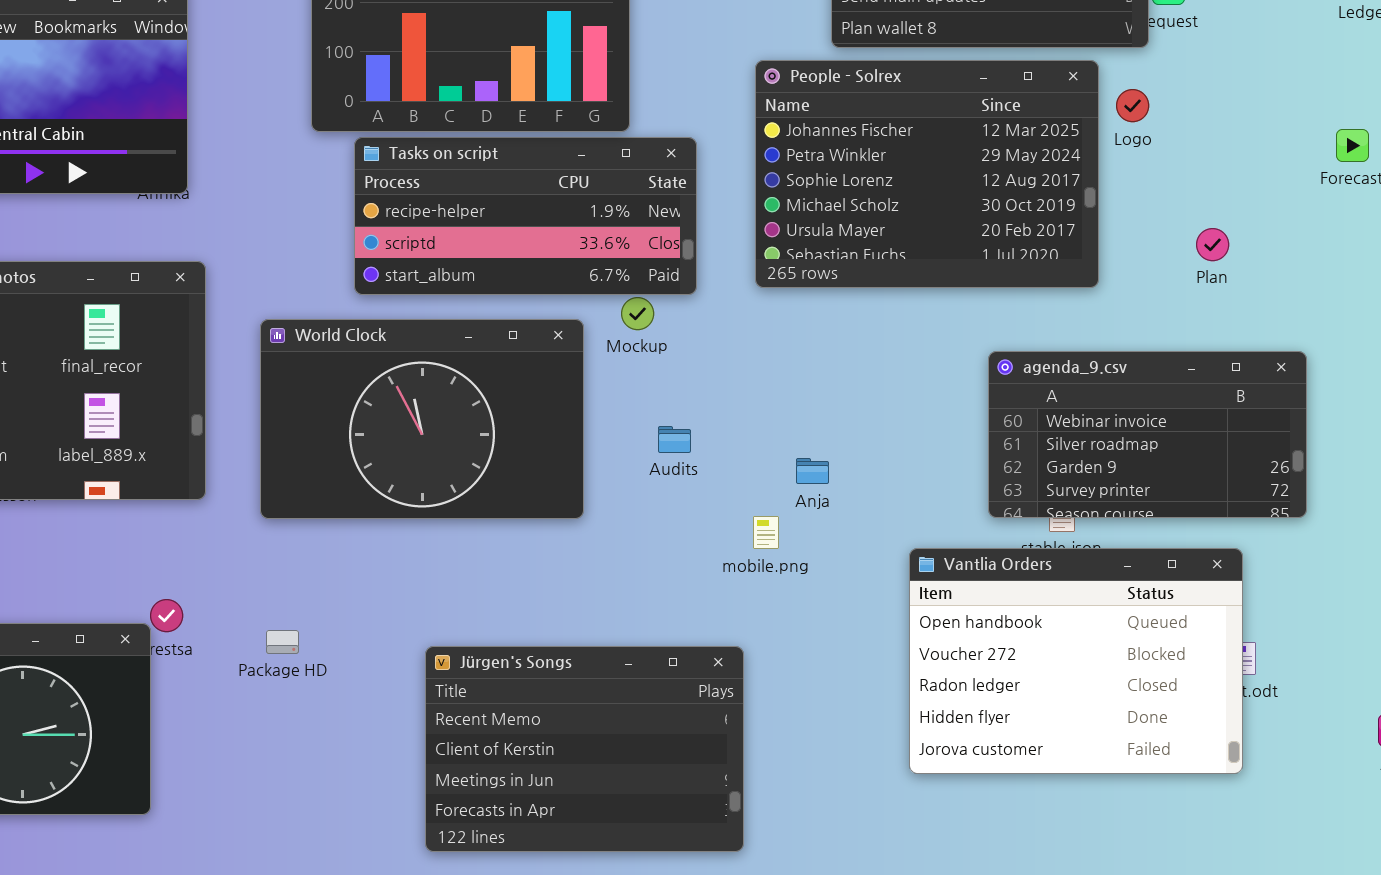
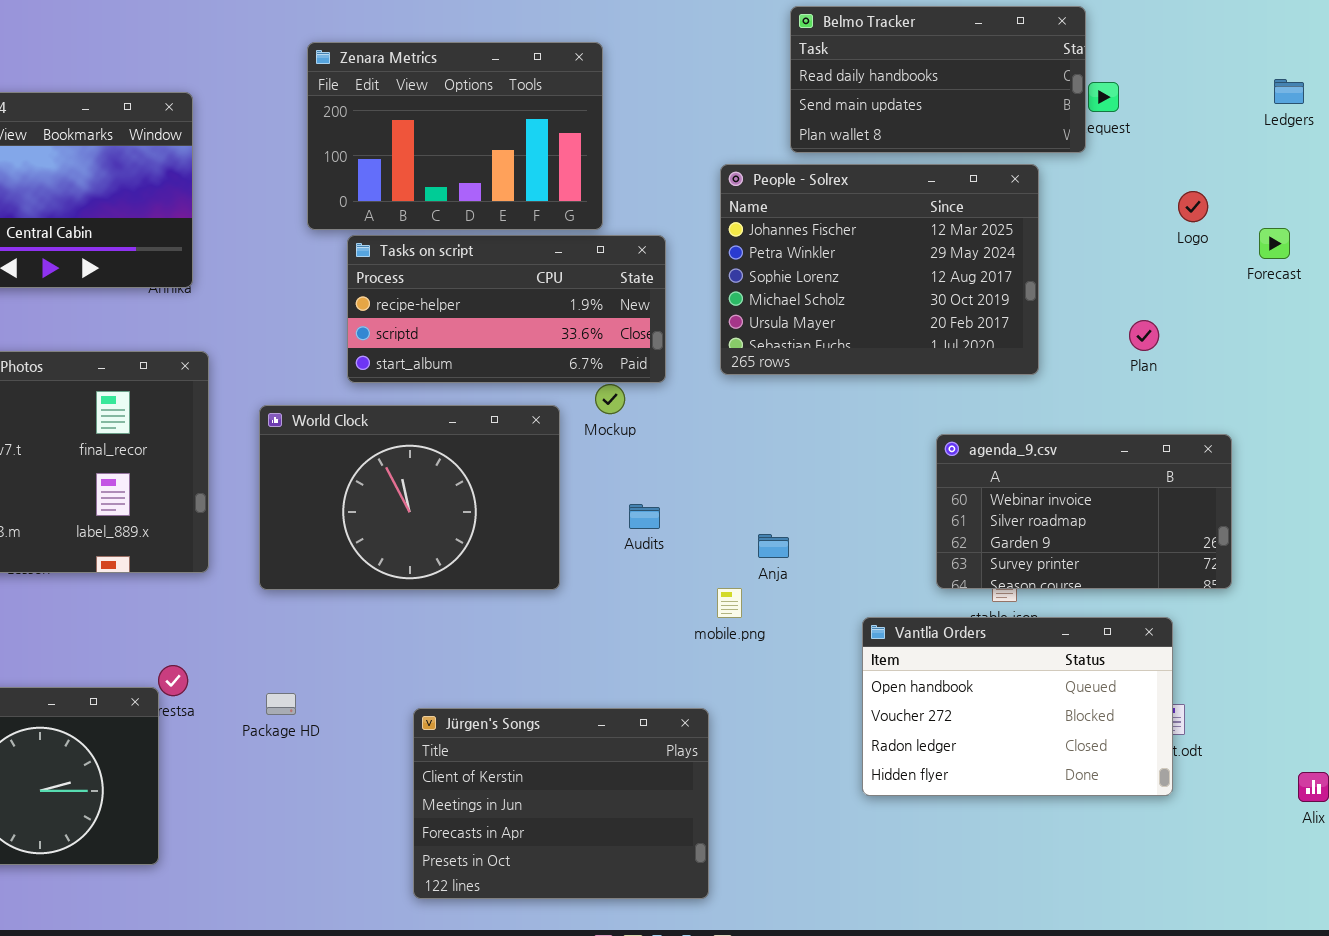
Logo: [1116,89,1149,122] -> [1178,191,1208,222], moved
Vantlia Orders: [909,548,1243,774] -> [862,617,1173,796], resized
Jürgen's Songs: [425,646,744,852] -> [413,708,709,899], scrolled down 1 row

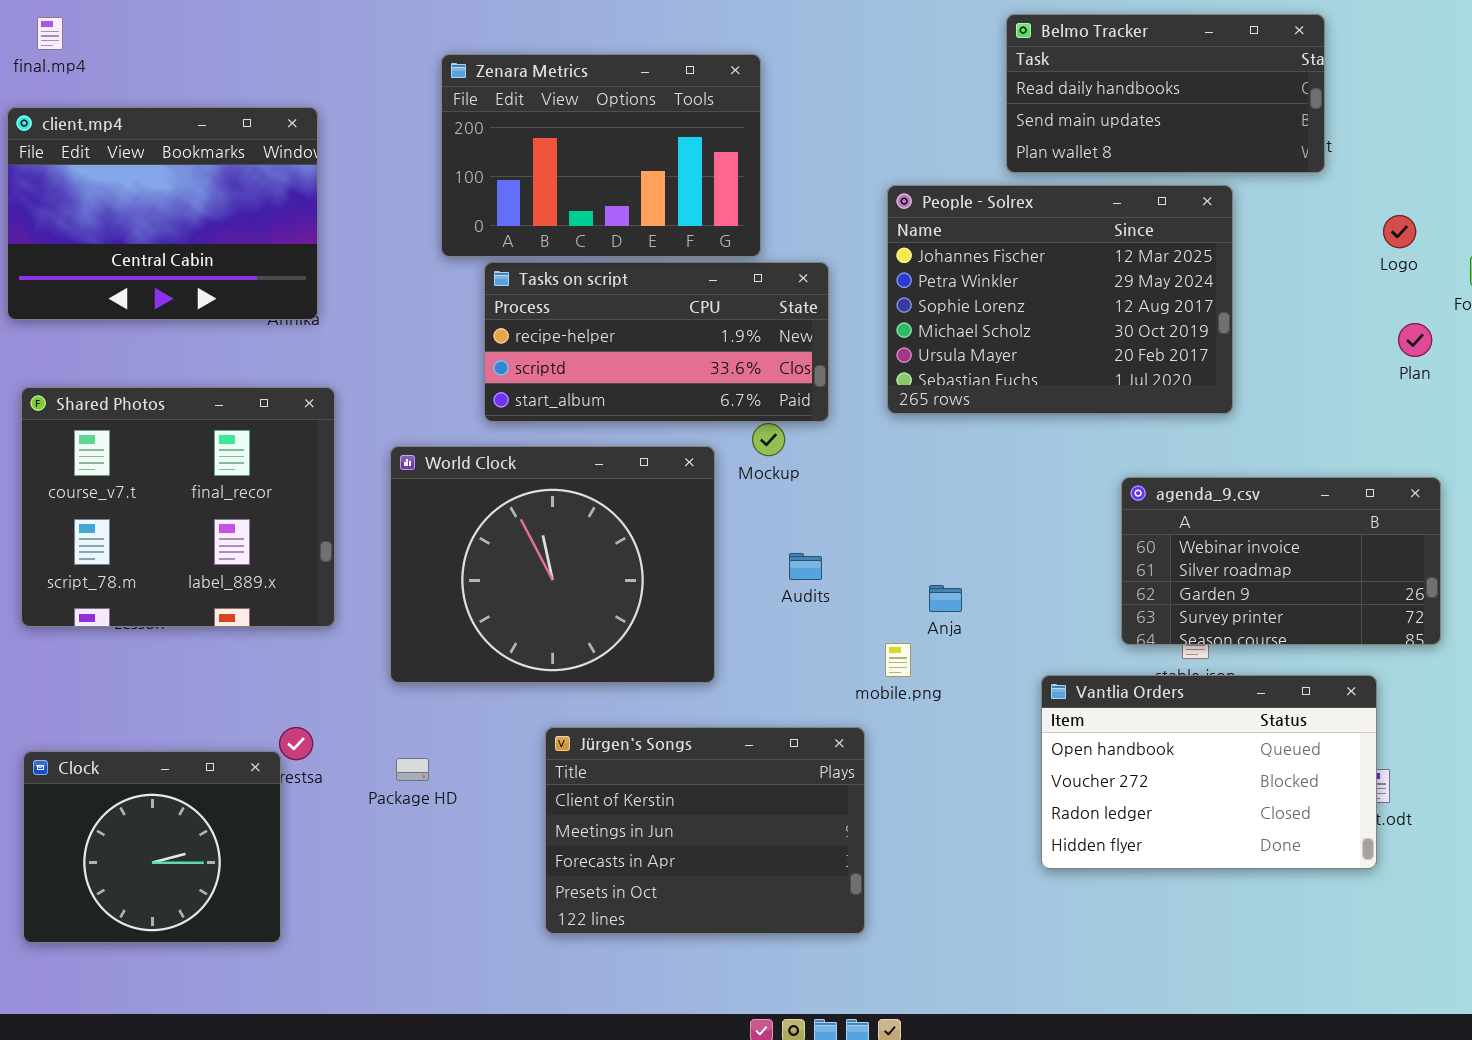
Belmo Tracker: [790,6,1086,153] -> [1006,14,1325,173], moved
Plan: [1129,320,1159,351] -> [1398,323,1432,357], moved
World Clock: [259,405,560,590] -> [390,446,715,683], resized
Jürgen's Songs: [413,708,709,899] -> [545,727,865,934], moved

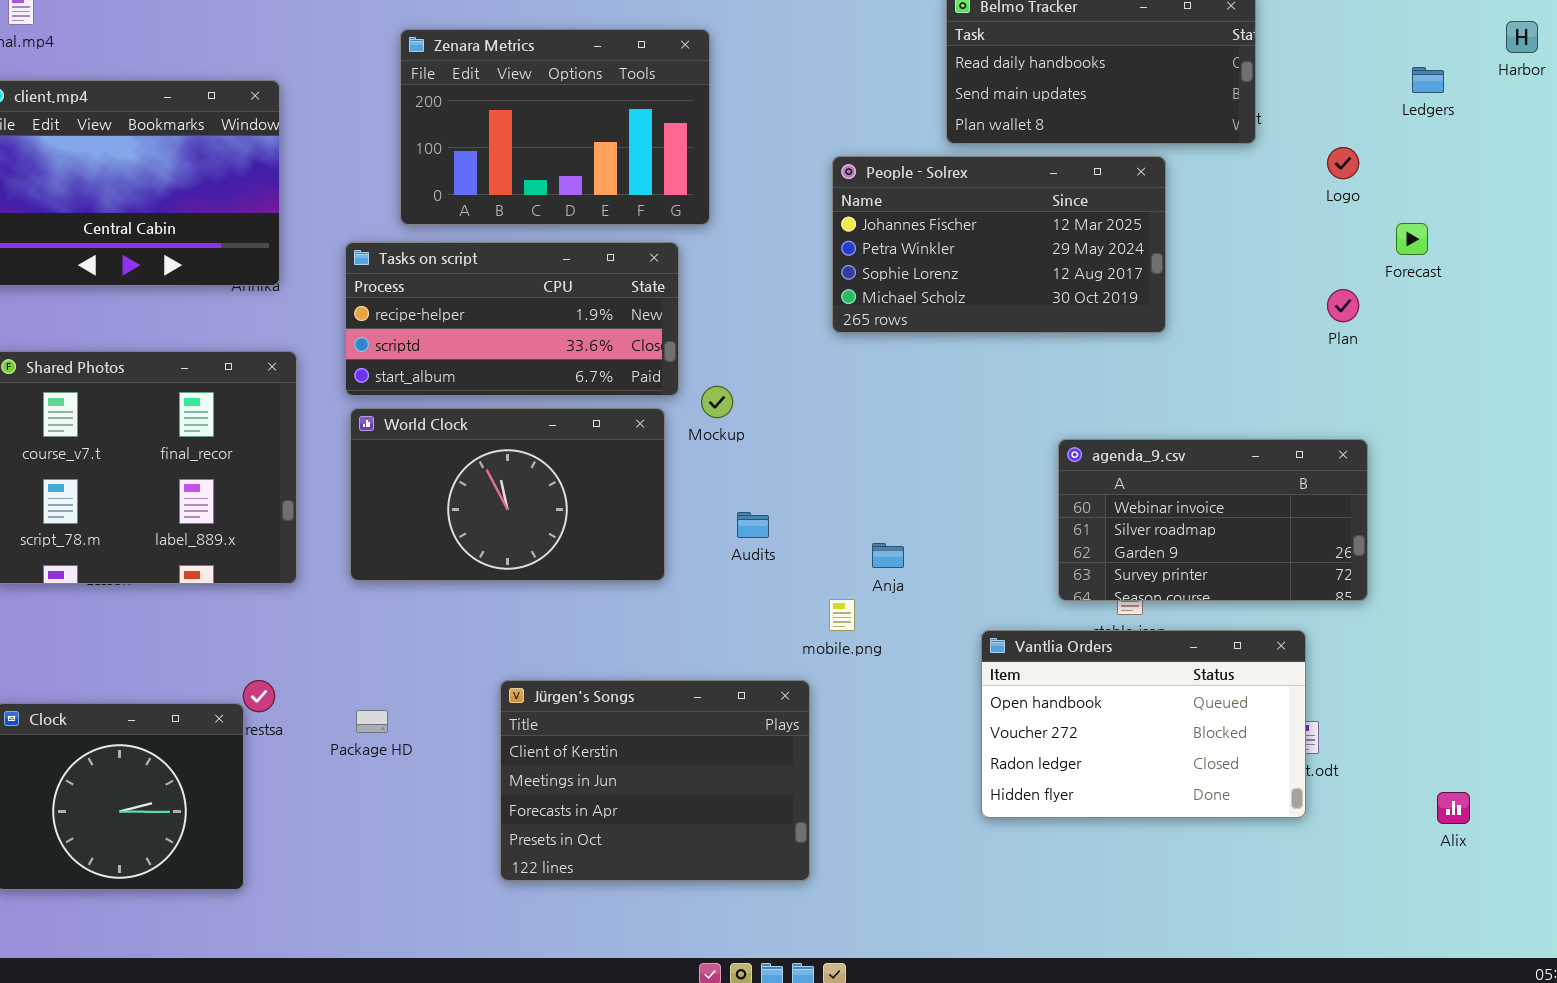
People - Solrex: [887,185,1233,414] -> [832,156,1166,333], resized
Logo: [1383,215,1416,248] -> [1327,147,1359,179], moved
Tasks on script: [484,262,829,422] -> [345,242,679,396], moved
World Clock: [390,446,715,683] -> [350,408,665,581], resized

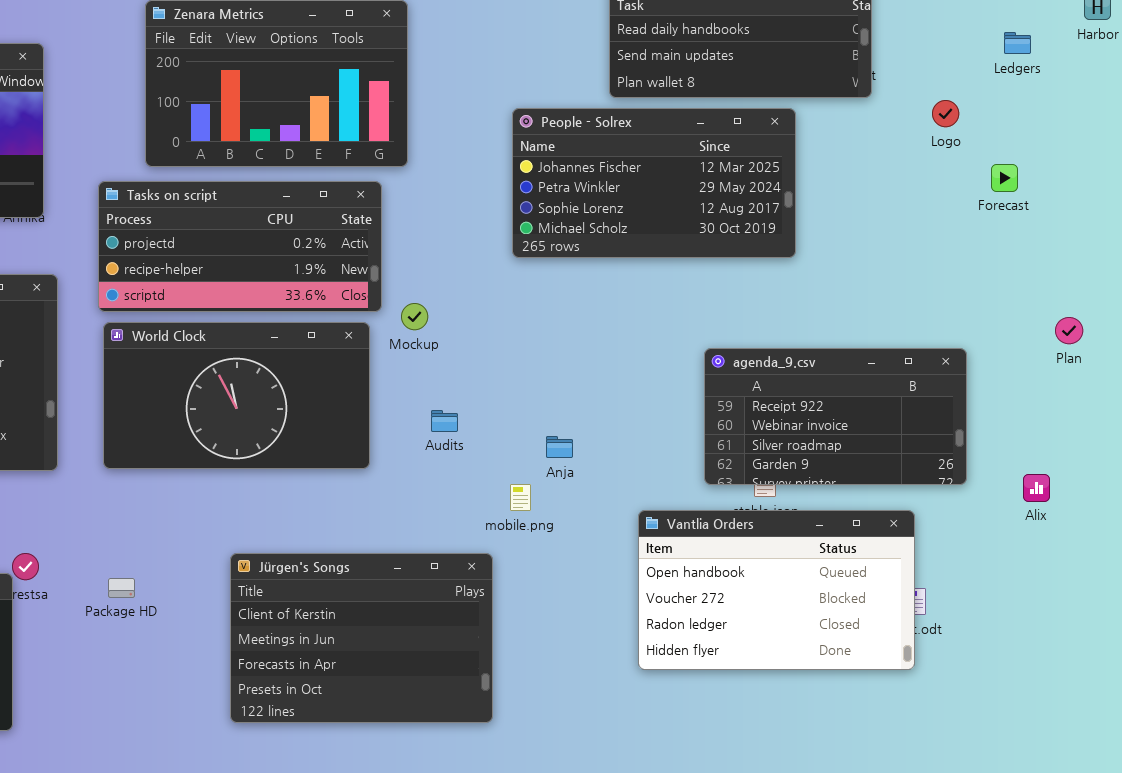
Tasks on script: [345,242,679,396] -> [98,181,382,312], scrolled up 1 row
Plan: [1327,289,1359,322] -> [1055,317,1083,344], moved
agenda_9.csv: [1058,439,1368,601] -> [704,348,967,485], scrolled up 1 row
Alix: [1437,792,1470,824] -> [1023,474,1050,502], moved

